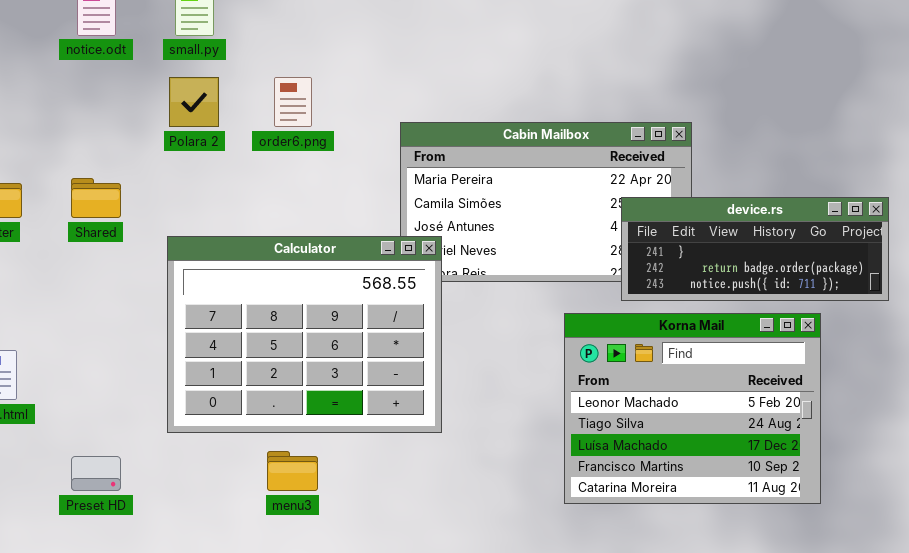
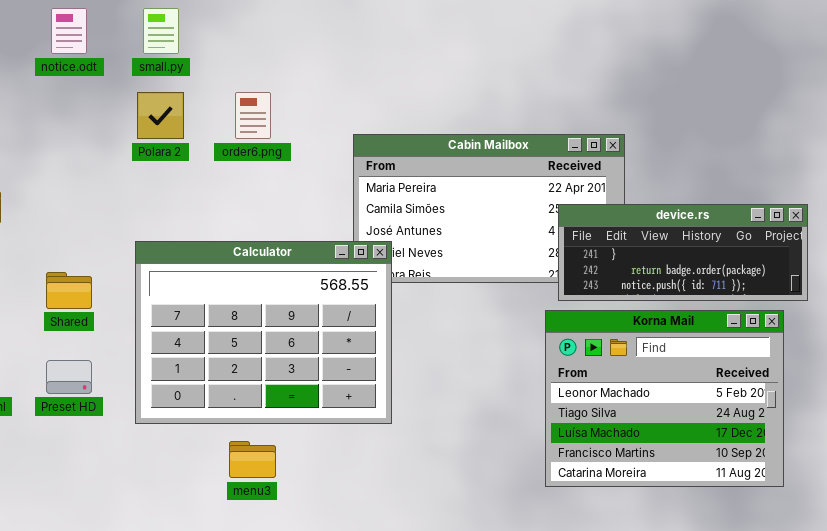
Shared: [71,178,121,218] -> [46,272,92,309], moved
Korna Mail: [564,313,821,504] -> [545,310,784,487], moved
Preset HD: [71,456,121,491] -> [46,360,92,394], moved

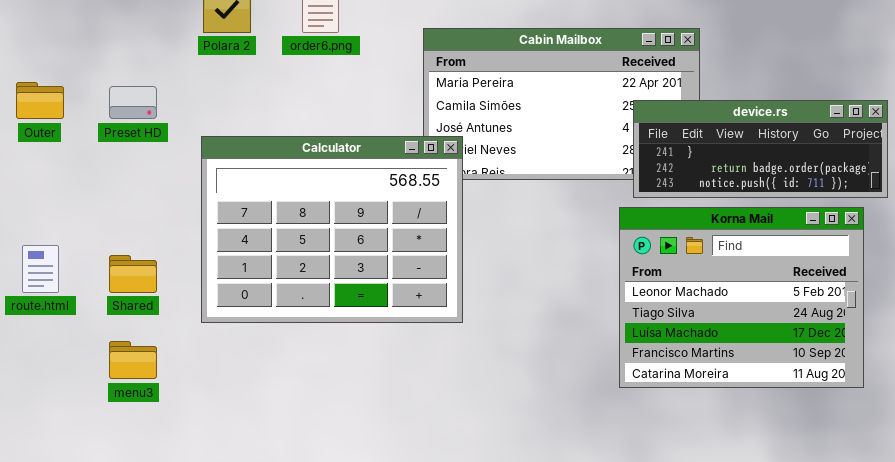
Shared: [46,272,92,309] -> [109,255,157,293], moved
Preset HD: [46,360,92,394] -> [109,86,157,119], moved
menu3: [229,441,276,478] -> [109,341,157,379], moved

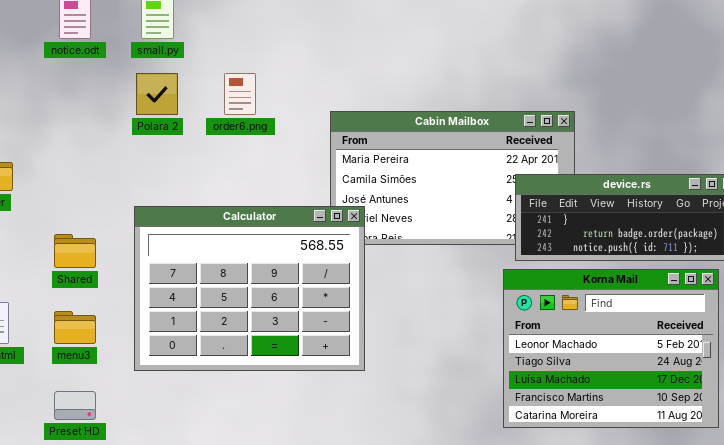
Preset HD: [109,86,157,119] -> [54,391,96,420], moved
Shared: [109,255,157,293] -> [54,234,96,268], moved
menu3: [109,341,157,379] -> [54,311,96,344], moved

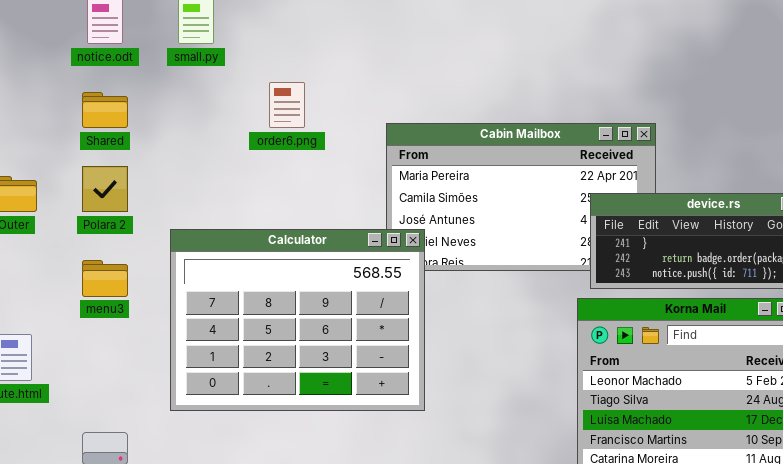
Polara 2: [136,73,178,115] -> [82,166,128,212], moved
Shared: [54,234,96,268] -> [82,92,128,128], moved
menu3: [54,311,96,344] -> [82,260,128,297], moved

